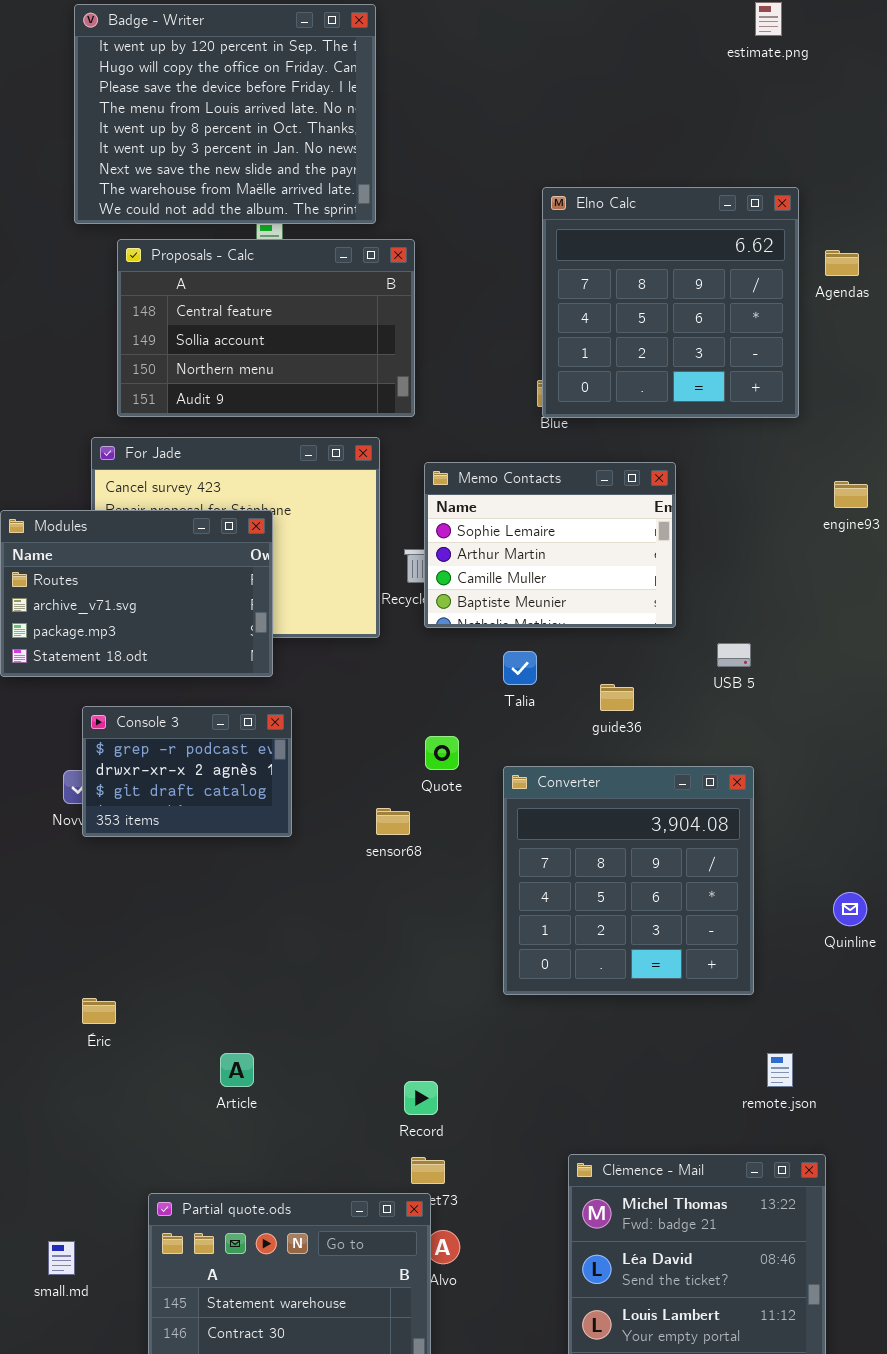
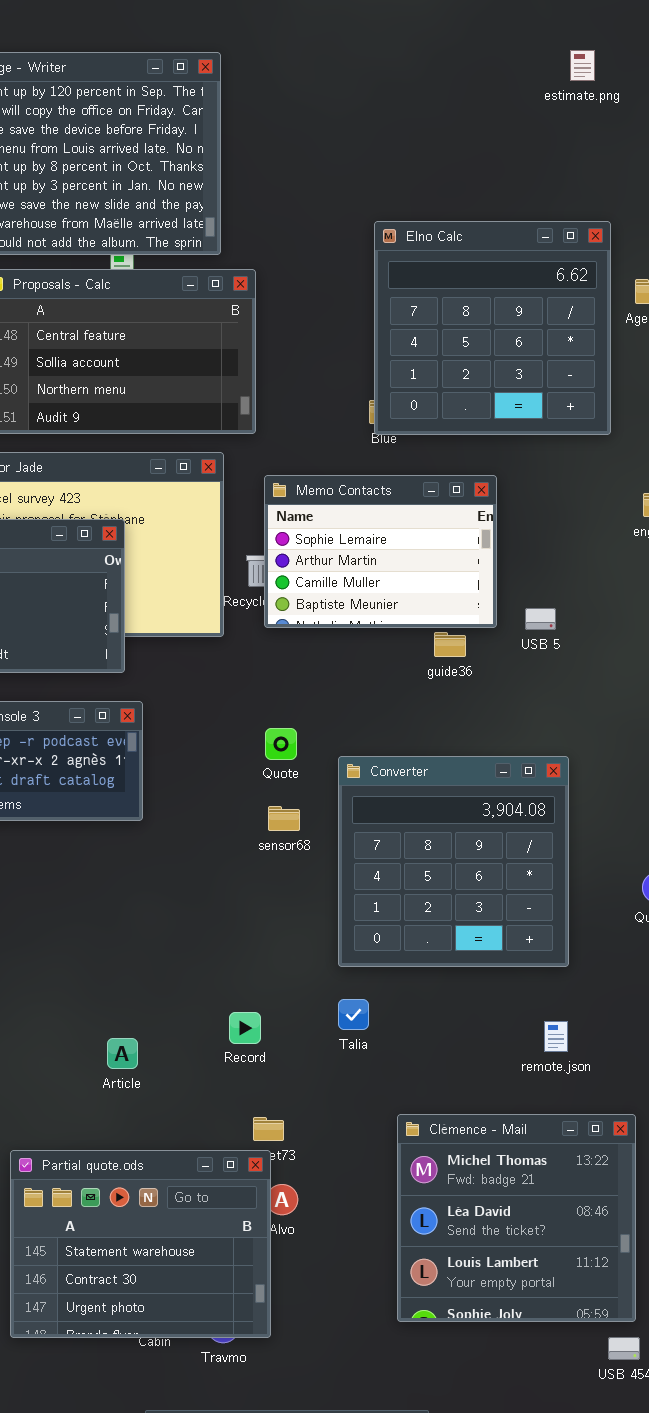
USB 5: [717,643,751,667] -> [525,608,556,630], moved
Talia: [503,651,537,685] -> [338,999,369,1030], moved
guide36: [600,684,634,711] -> [434,632,466,657], moved
sensor68: [376,808,410,835] -> [268,806,300,831], moved
Article: [220,1053,254,1087] -> [107,1038,138,1069], moved
remote.json: [767,1053,793,1087] -> [544,1021,568,1052], moved
Record: [404,1081,438,1115] -> [229,1012,261,1044], moved

